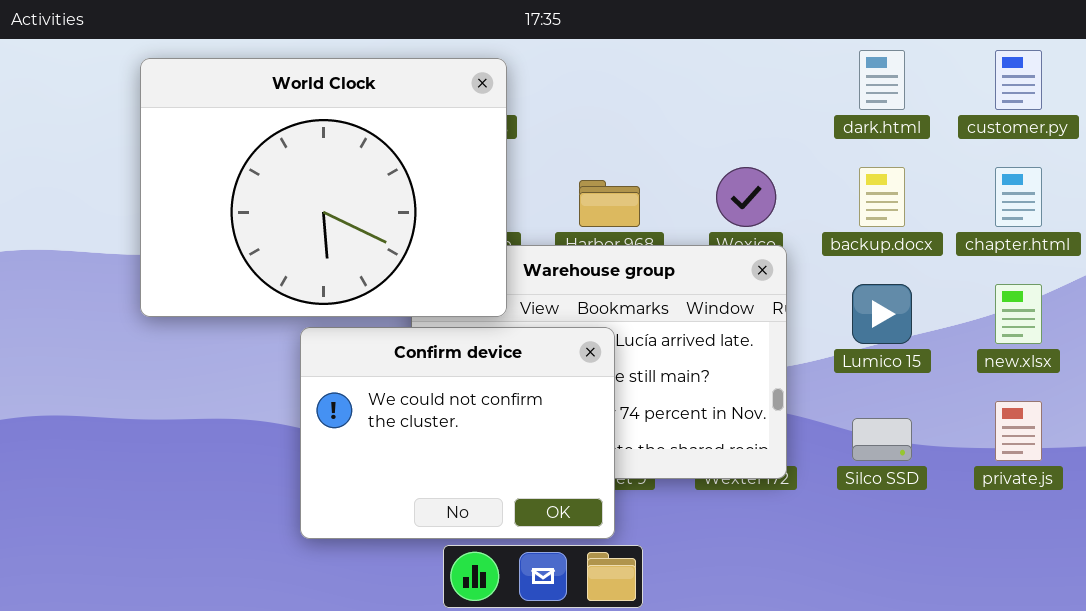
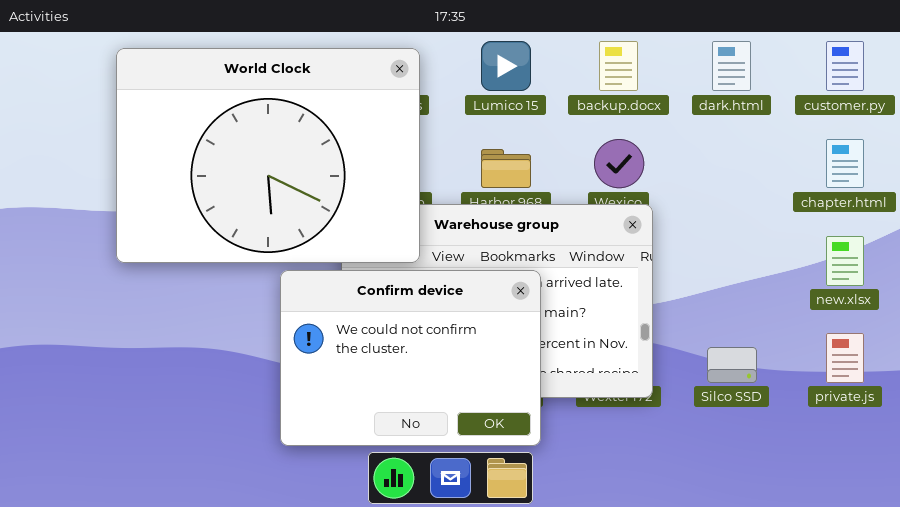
backup.docx: [859,167,905,227] -> [599,41,638,91], moved
Lumico 15: [852,284,912,344] -> [481,41,531,91], moved
Confirm device: [300,327,615,539] -> [280,270,541,446], moved

